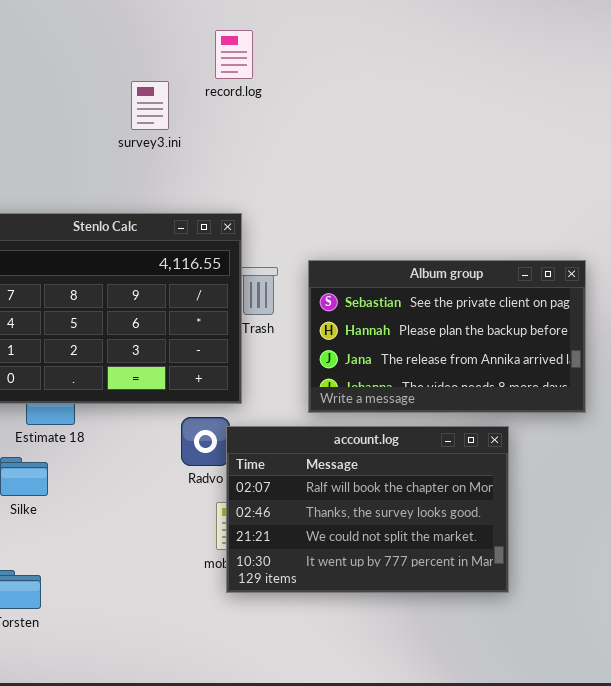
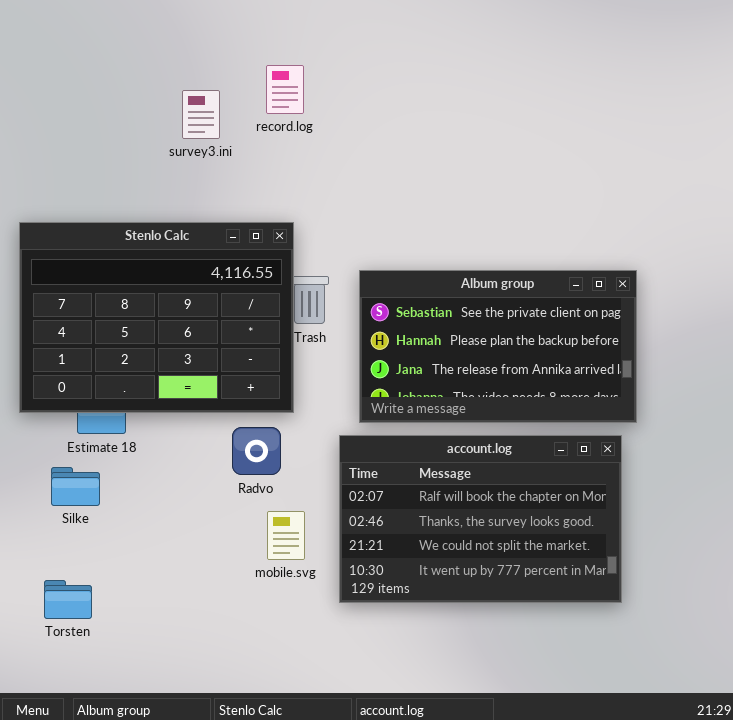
record.log: [215,30,253,79] -> [266,65,304,114], moved
account.log: [226,426,509,593] -> [339,435,622,603], moved

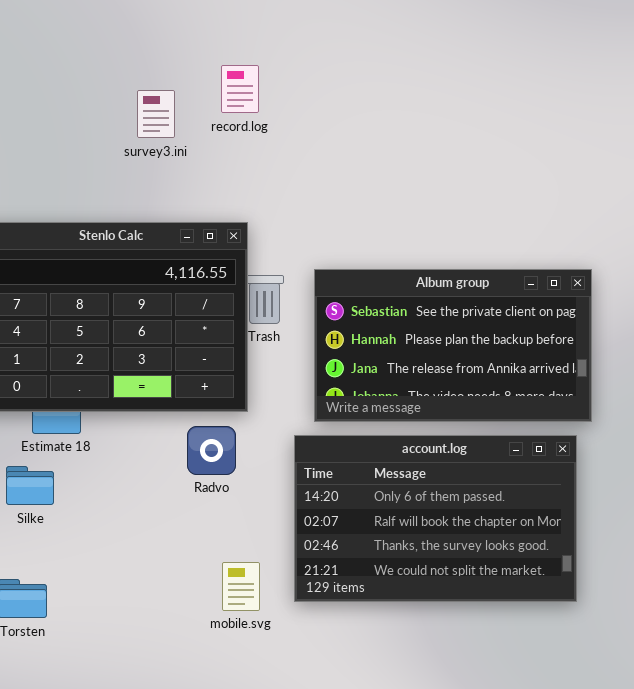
account.log: [339,435,622,603] -> [294,435,577,602], scrolled up 1 row
mobile.svg: [267,511,305,560] -> [222,562,260,611], moved

